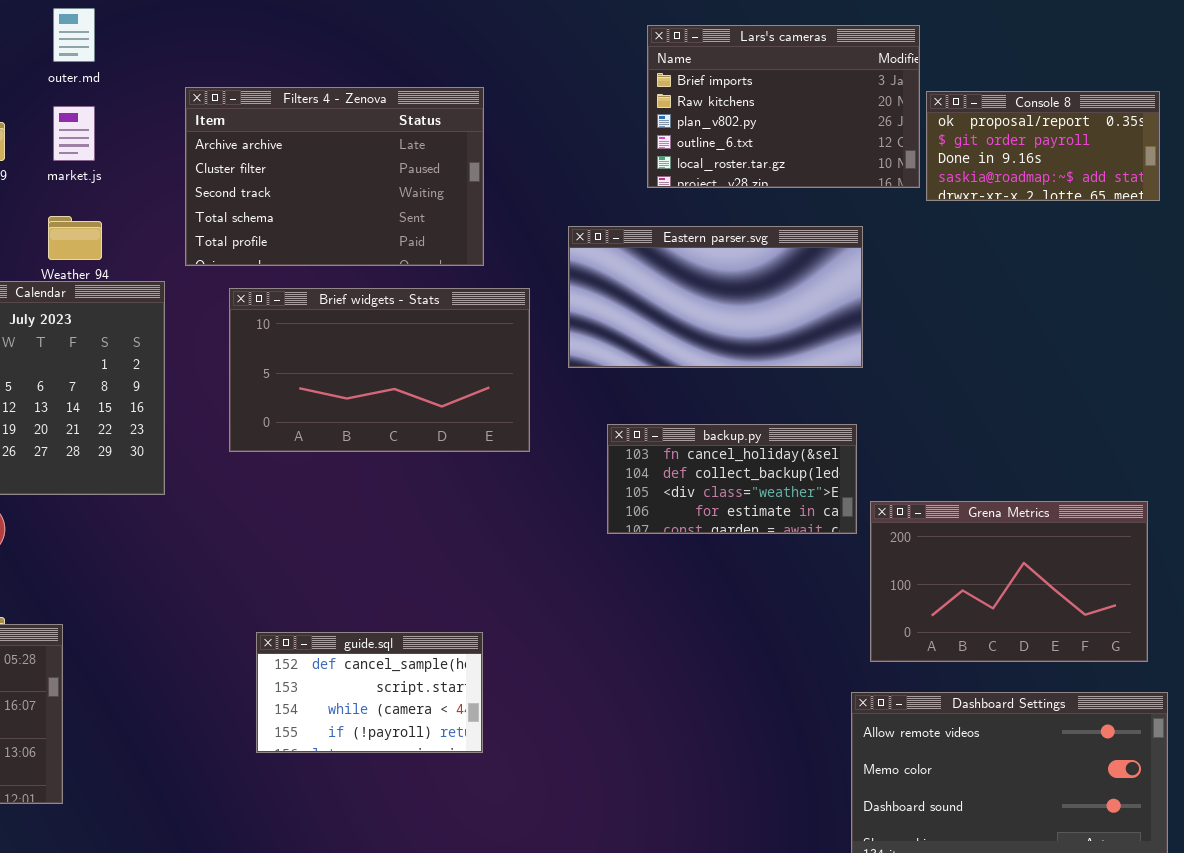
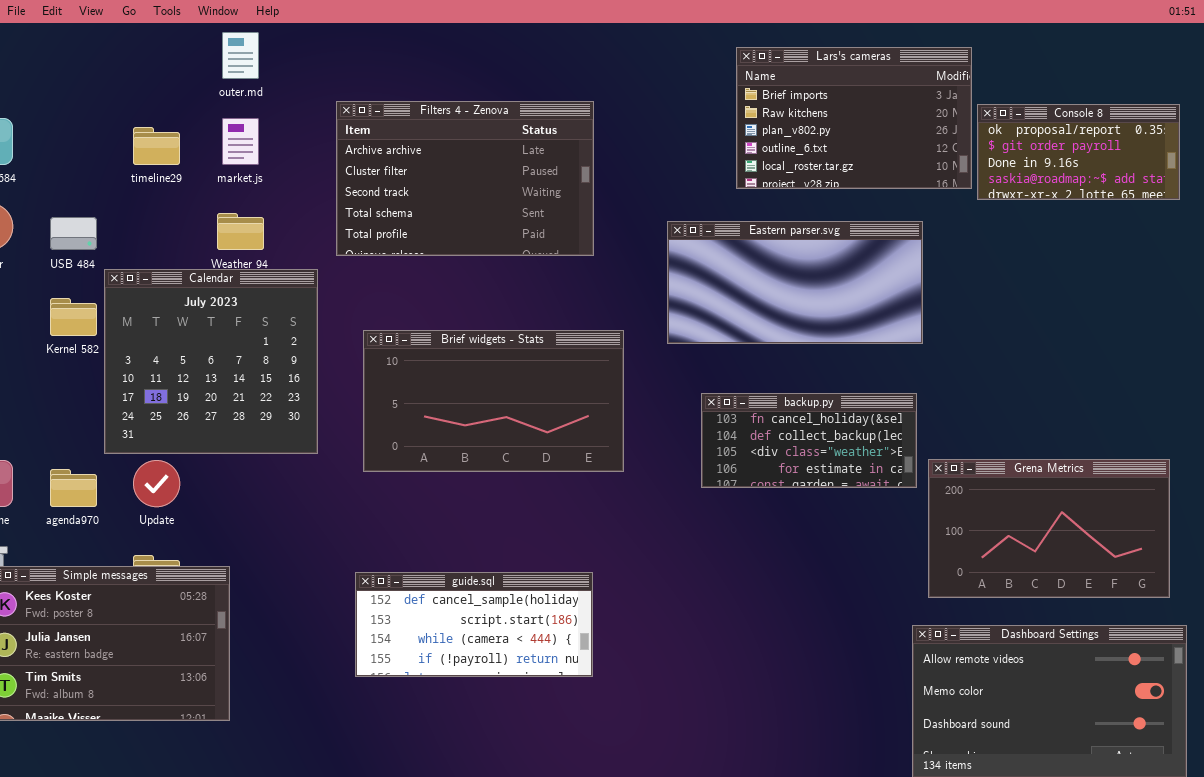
Brief widgets - Stats: [229,288,530,452] -> [363,330,624,472], moved
guide.sql: [256,632,483,753] -> [355,572,593,677], resized

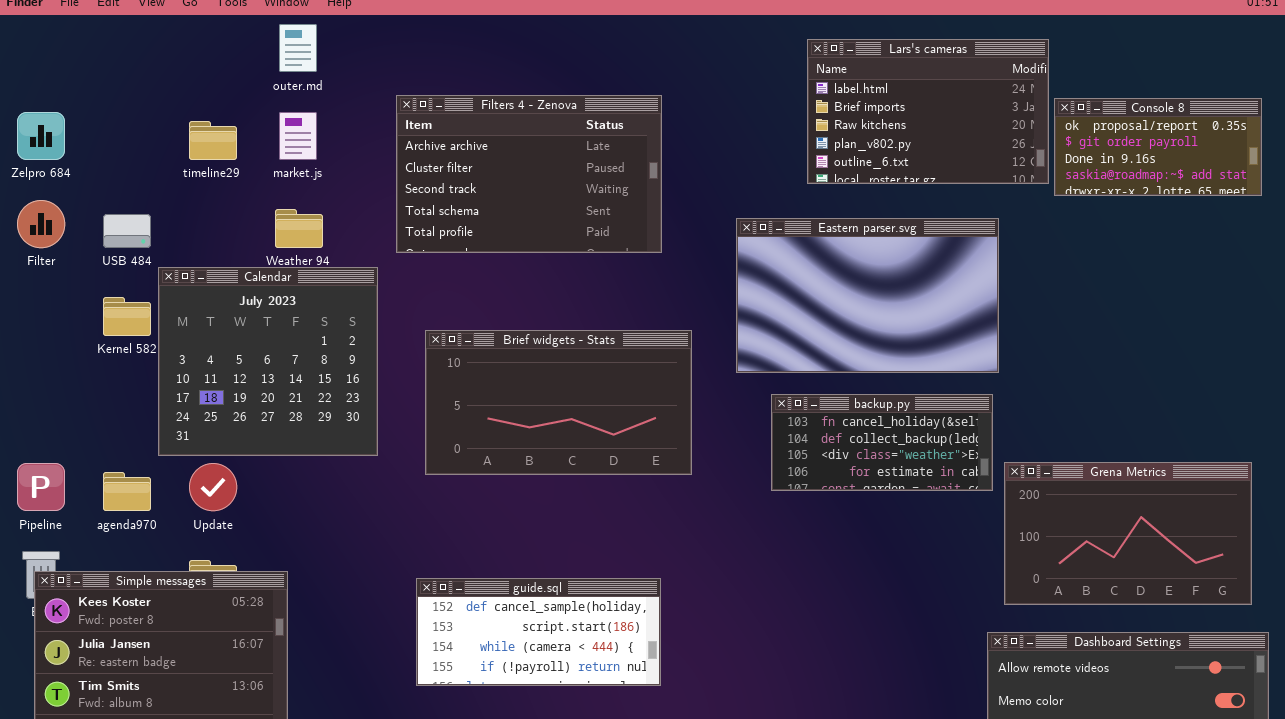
Lars's cameras: [736,47,972,189] -> [807,39,1049,184], scrolled up 1 row
Eastern parser.svg: [667,221,923,344] -> [736,218,999,373], resized

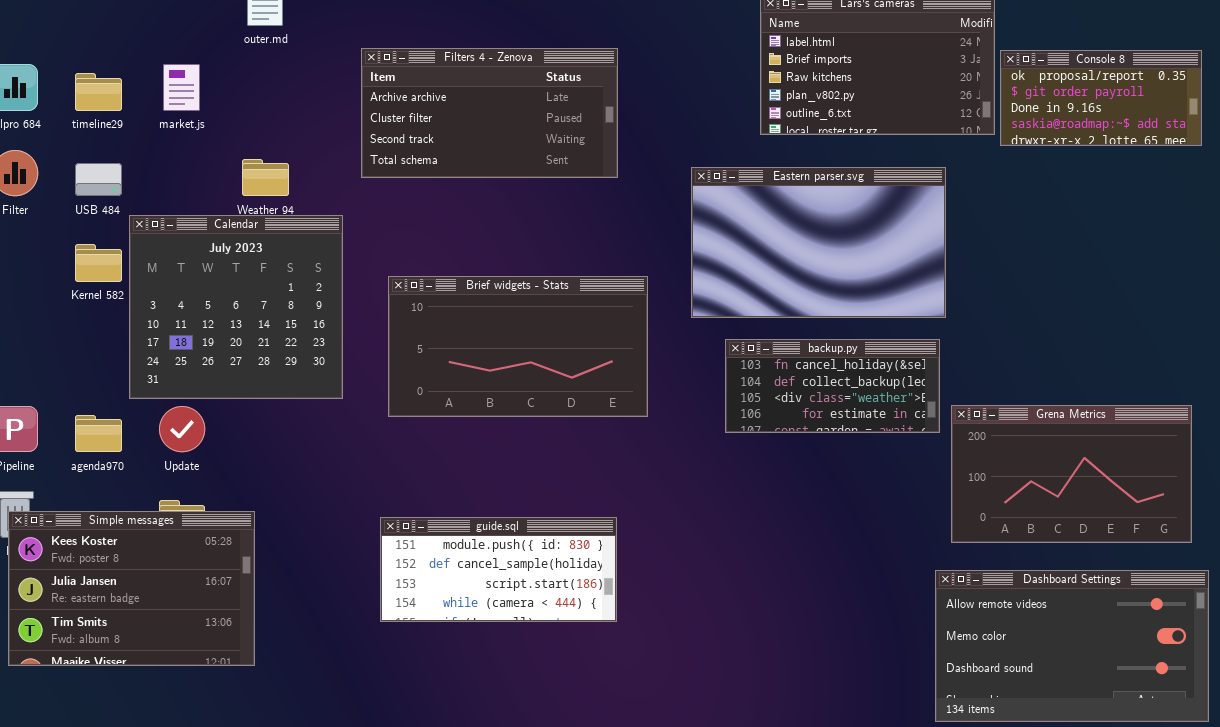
Filters 4 - Zenova: [396,95,662,253] -> [361,48,618,178], resized
market.js: [279,112,317,160] -> [163,64,200,111], moved
timeline29: [189,121,237,160] -> [75,73,122,111], moved
guide.sql: [416,578,661,686] -> [380,517,617,622], scrolled up 1 row

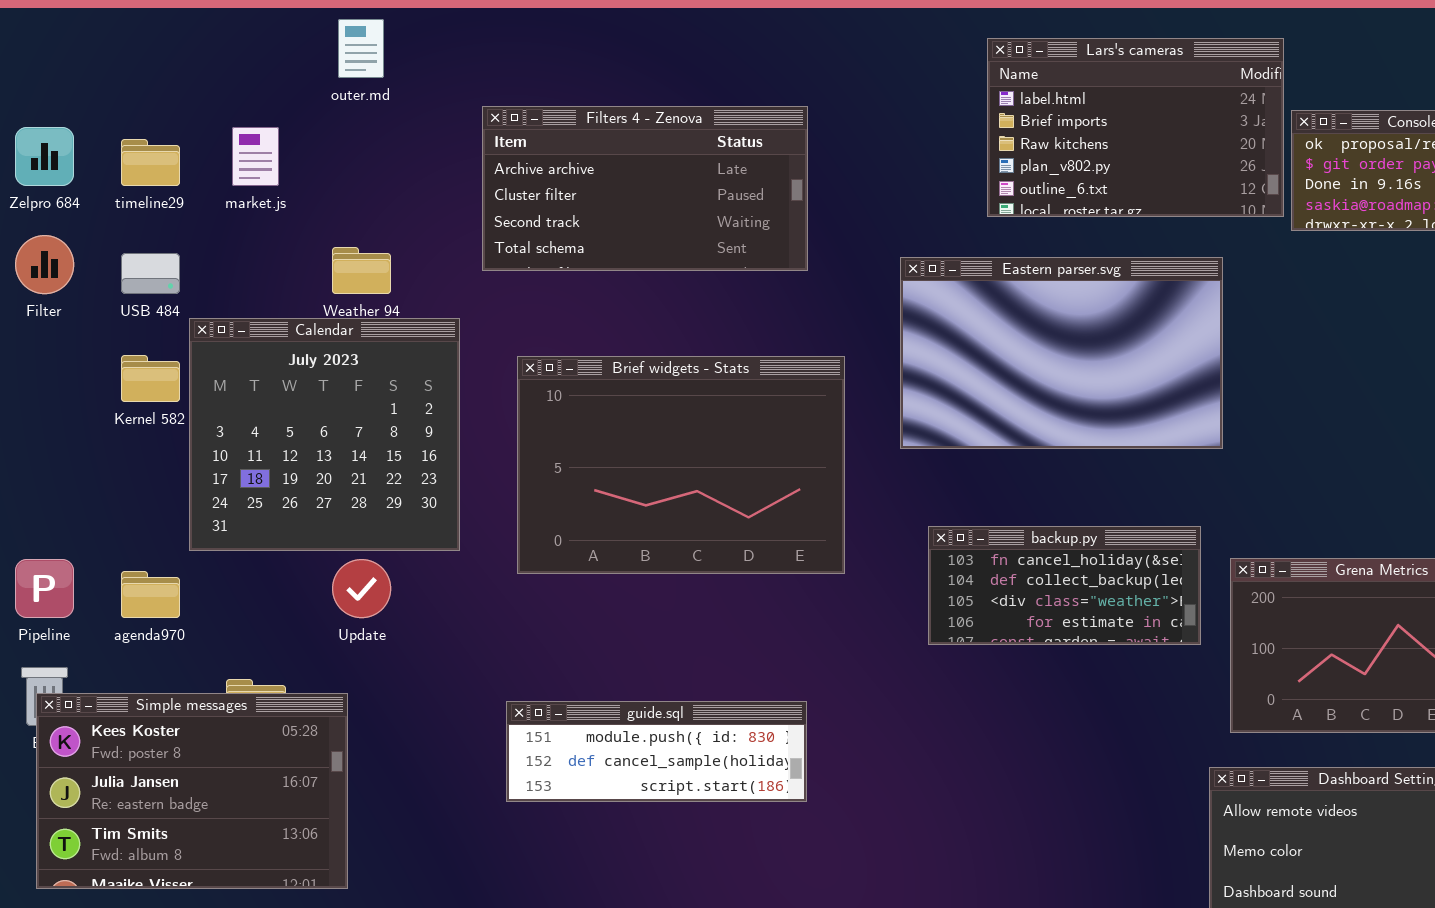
Brief widgets - Stats: [388,276,648,417] -> [517,356,845,574], resized
backup.py: [725,339,940,433] -> [928,526,1201,645], moved
Update: [159,406,205,452] -> [332,559,391,618], moved
guide.sql: [380,517,617,622] -> [506,701,807,802], resized

